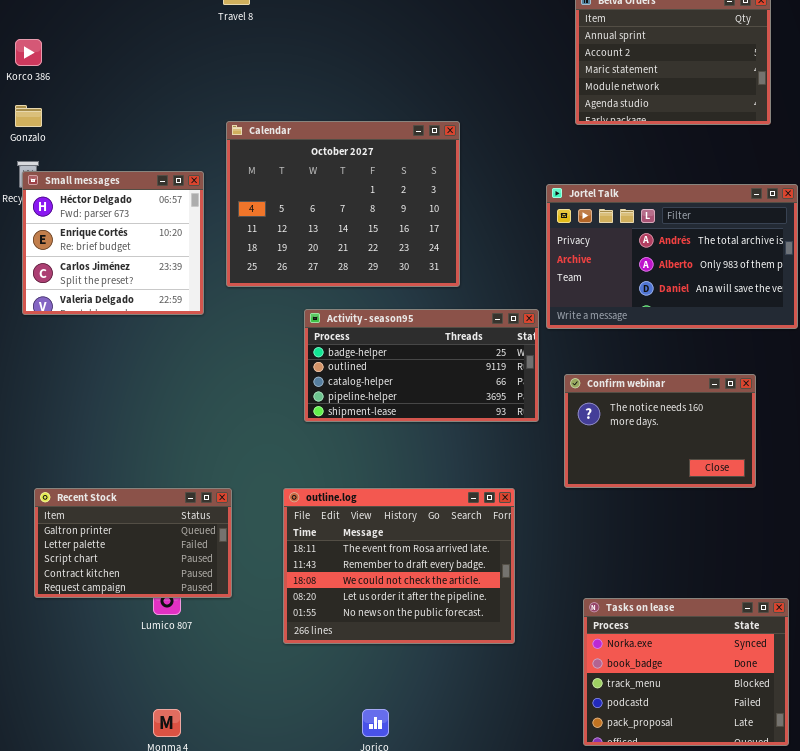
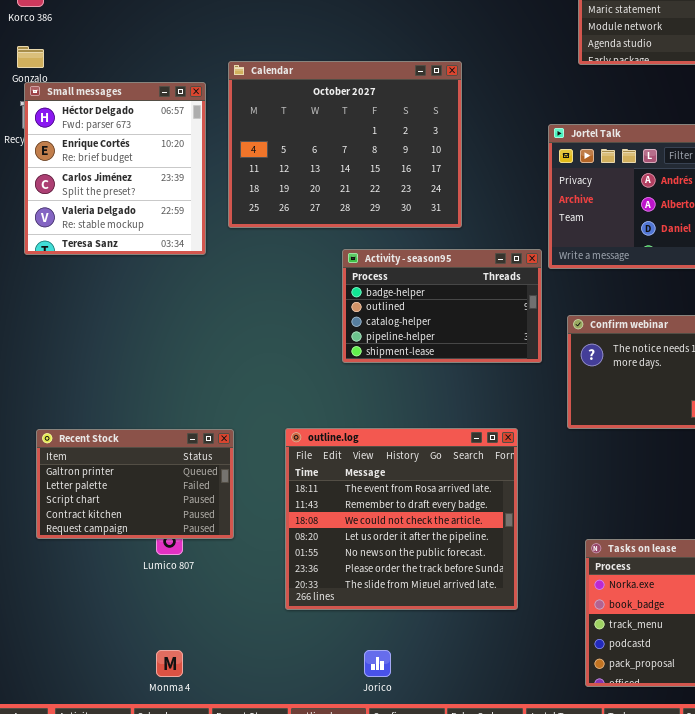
Small messages: [22,171,204,315] -> [24,82,206,255], resized
Activity - season95: [304,309,539,422] -> [342,249,542,363], resized
outline.log: [283,488,515,644] -> [285,428,518,610], resized

